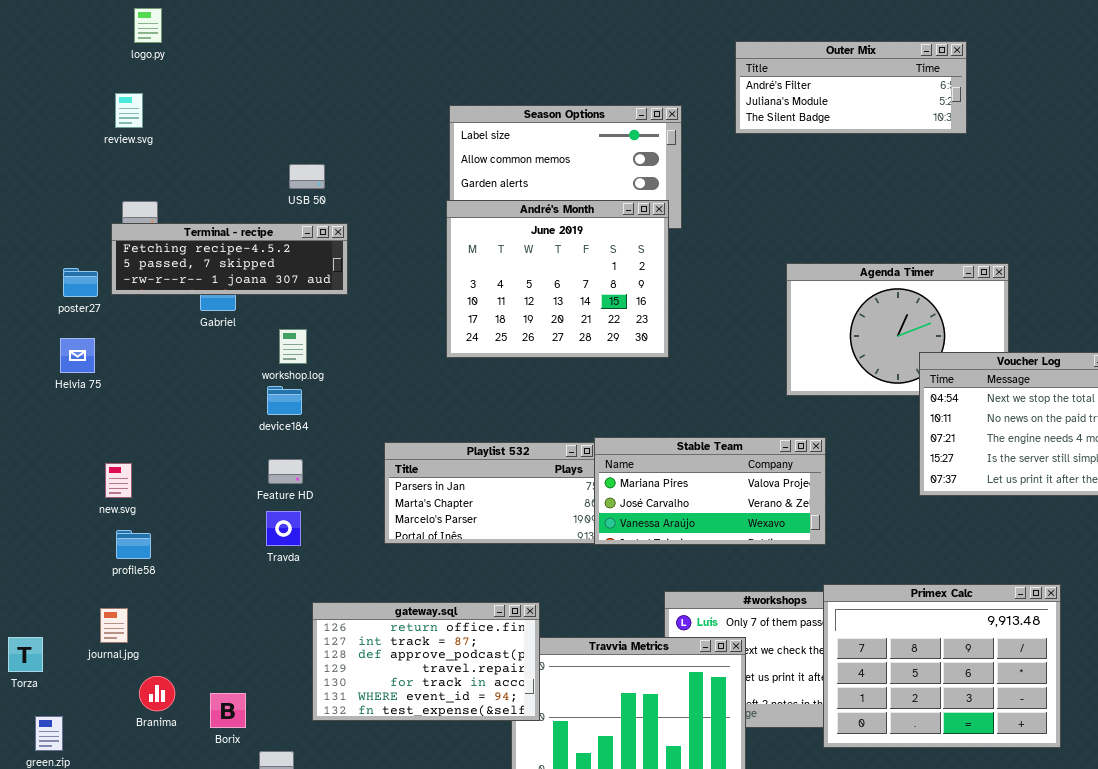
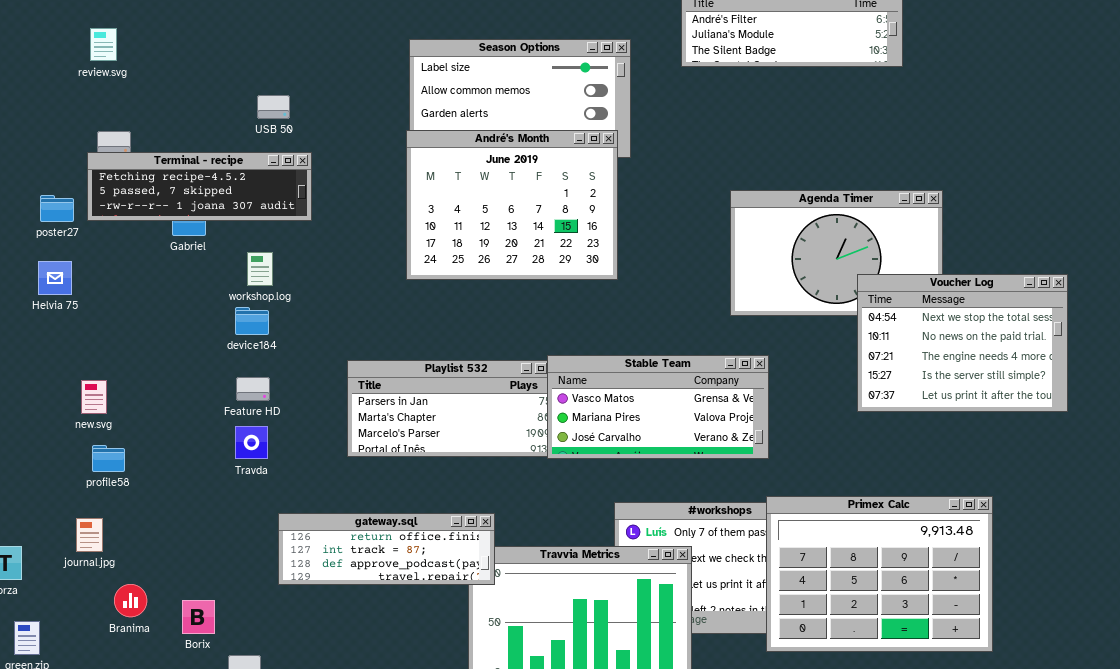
Stable Team: [594,437,826,545] -> [547,355,769,459], scrolled up 1 row
gateway.sql: [312,602,540,721] -> [278,513,495,585], resized

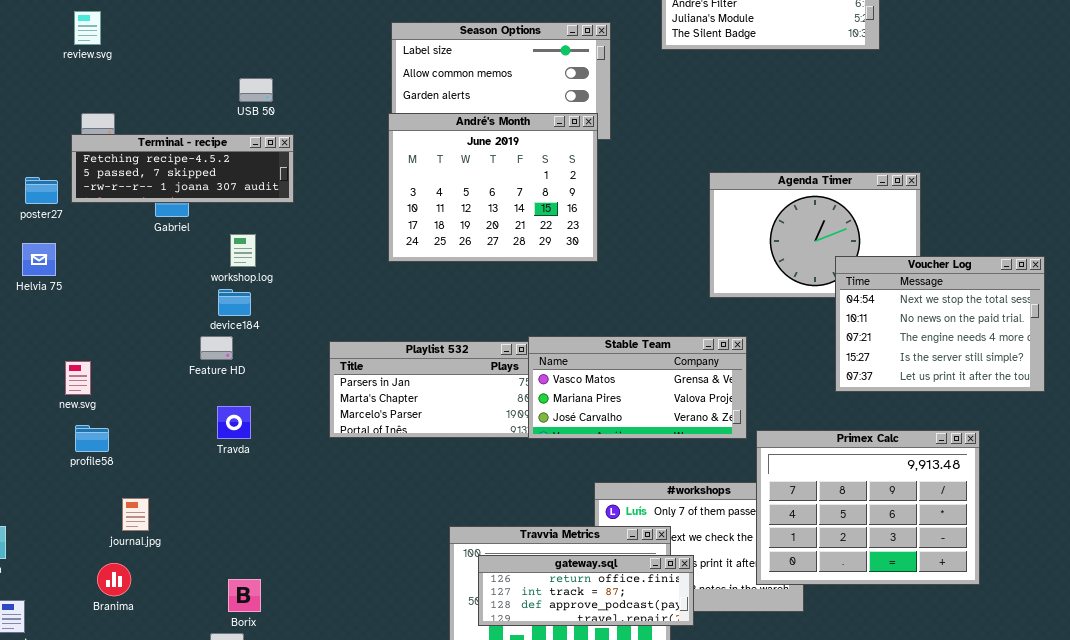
Feature HD: [236,377,270,401] -> [200,336,233,360], moved
Primex Calc: [766,496,993,652] -> [756,430,980,585], moved
gateway.sql: [278,513,495,585] -> [478,555,694,626], moved
journal.jpg: [76,518,103,552] -> [122,498,149,531], moved
Borix: [182,600,215,634] -> [228,579,261,612], moved

